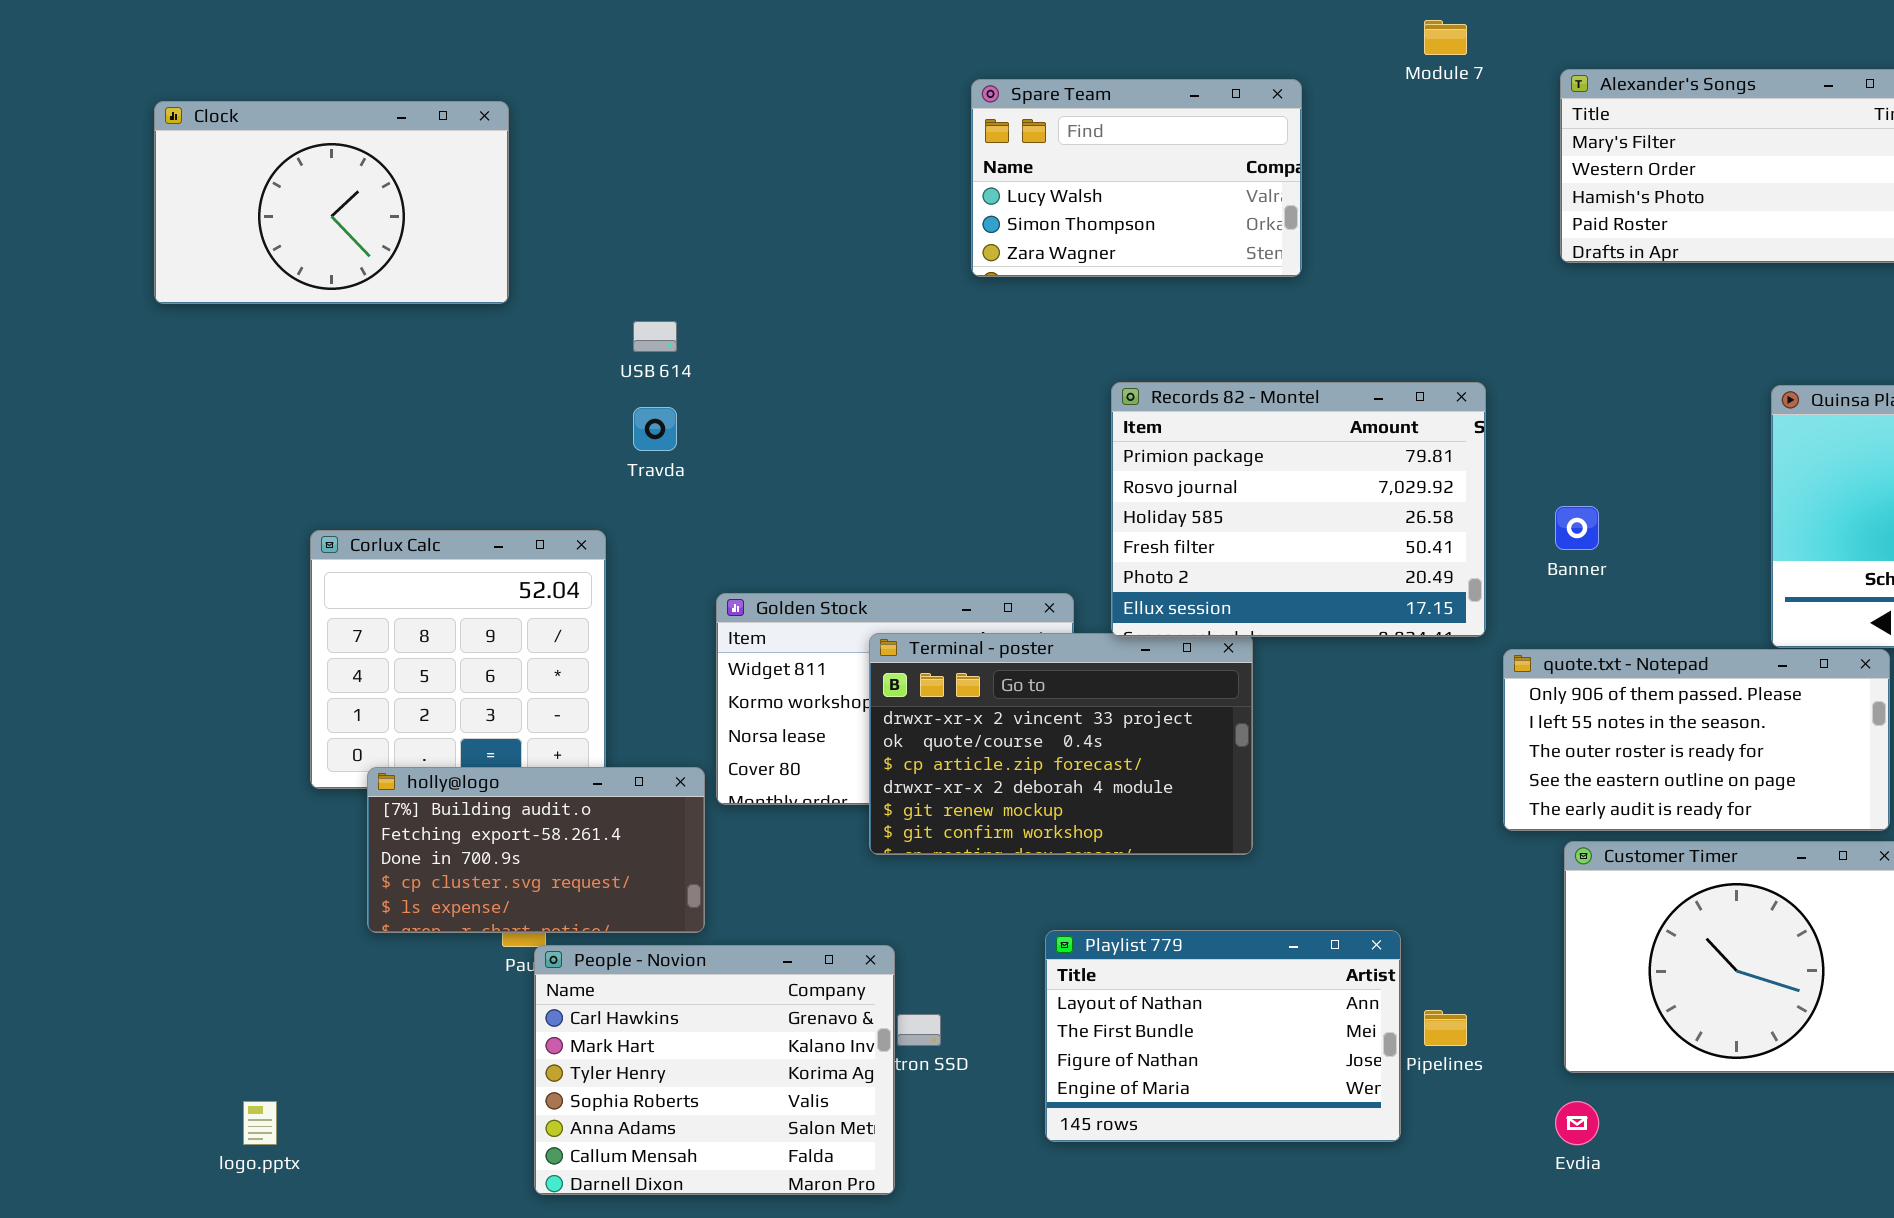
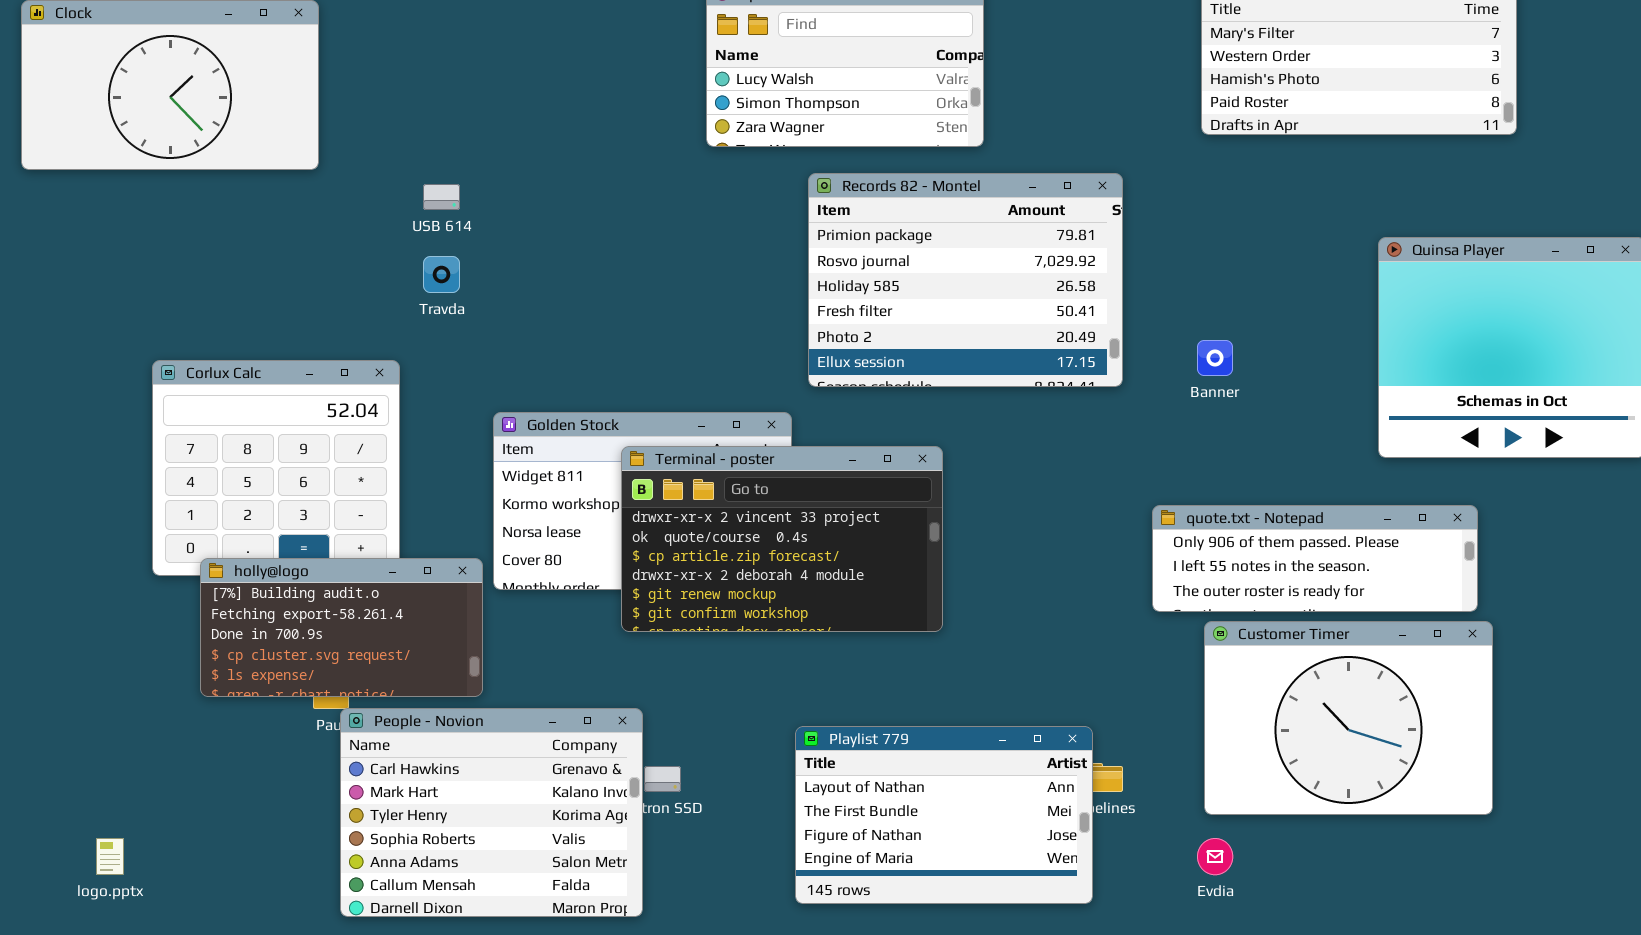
Records 82 - Montel: [1111,382,1486,637] -> [808,173,1123,387], moved
quote.txt - Notepad: [1503,649,1890,831] -> [1152,505,1478,612], resized
Playlist 779: [1045,930,1401,1142] -> [795,726,1093,904], moved

